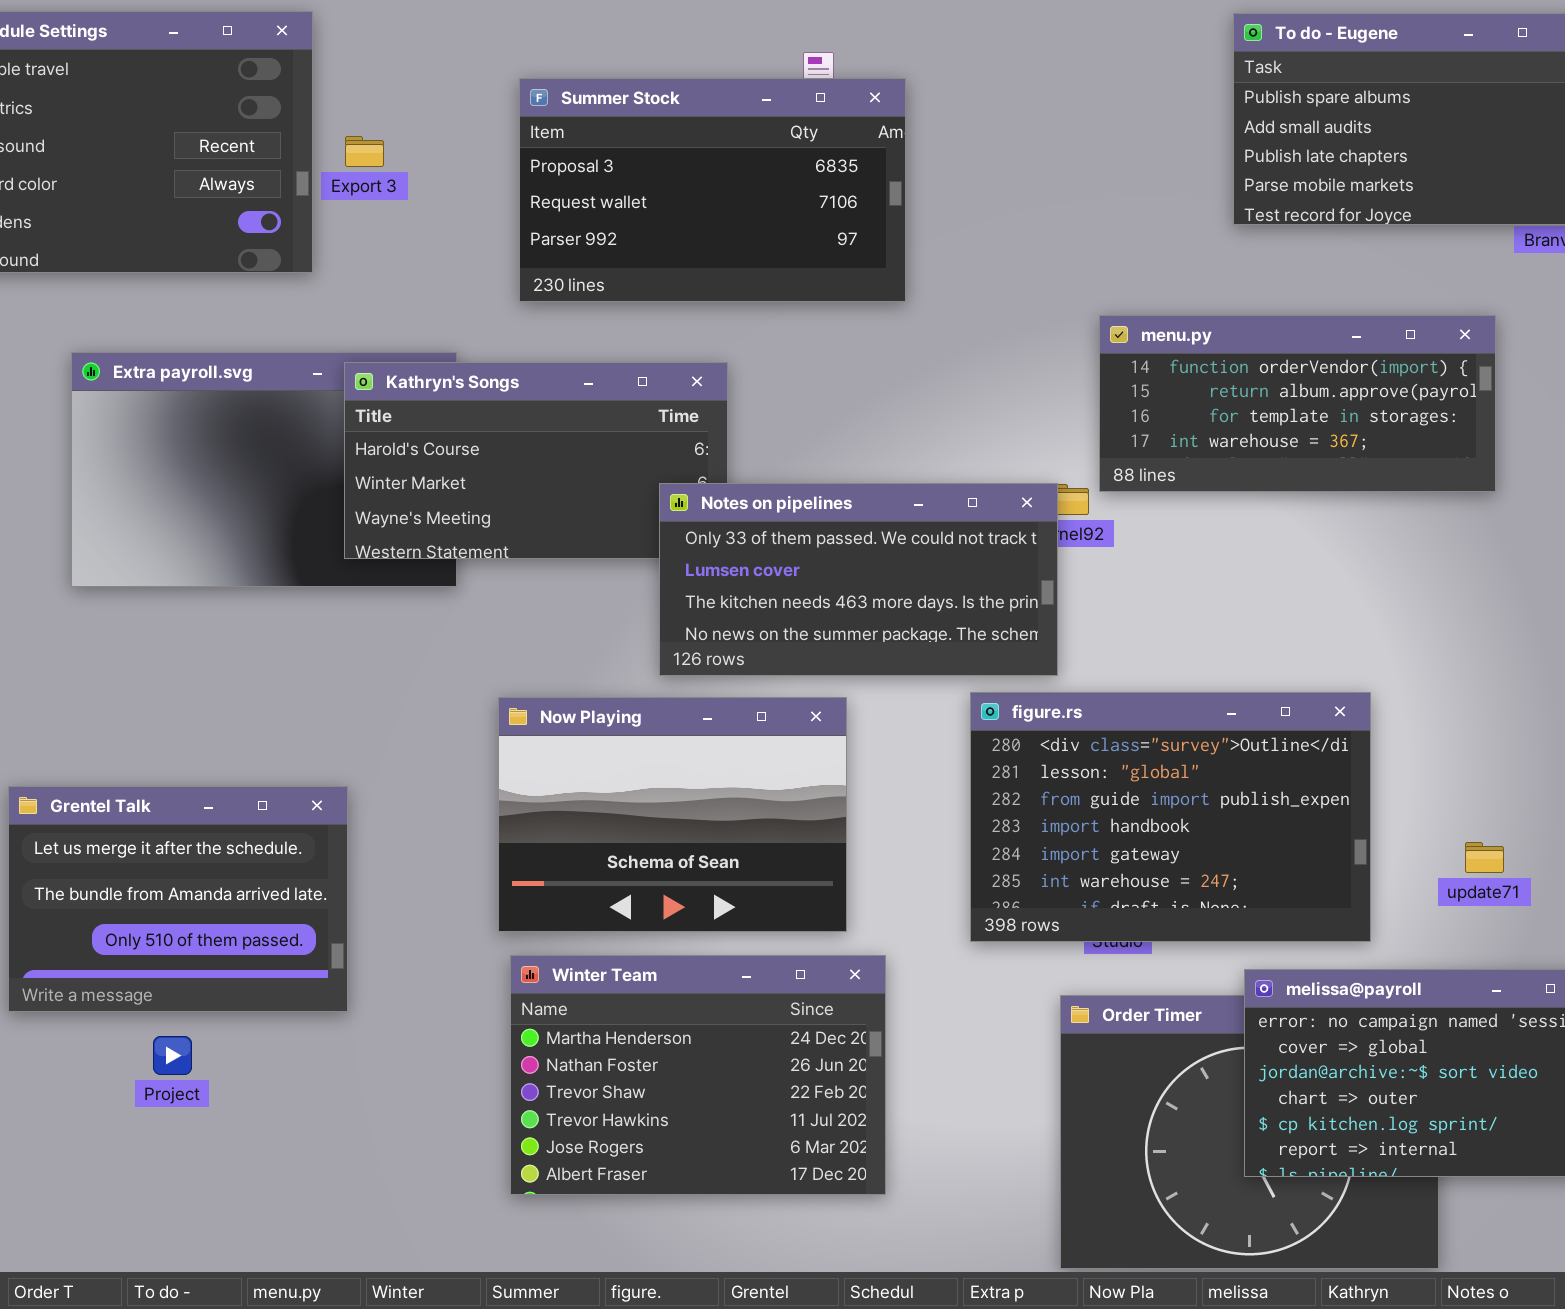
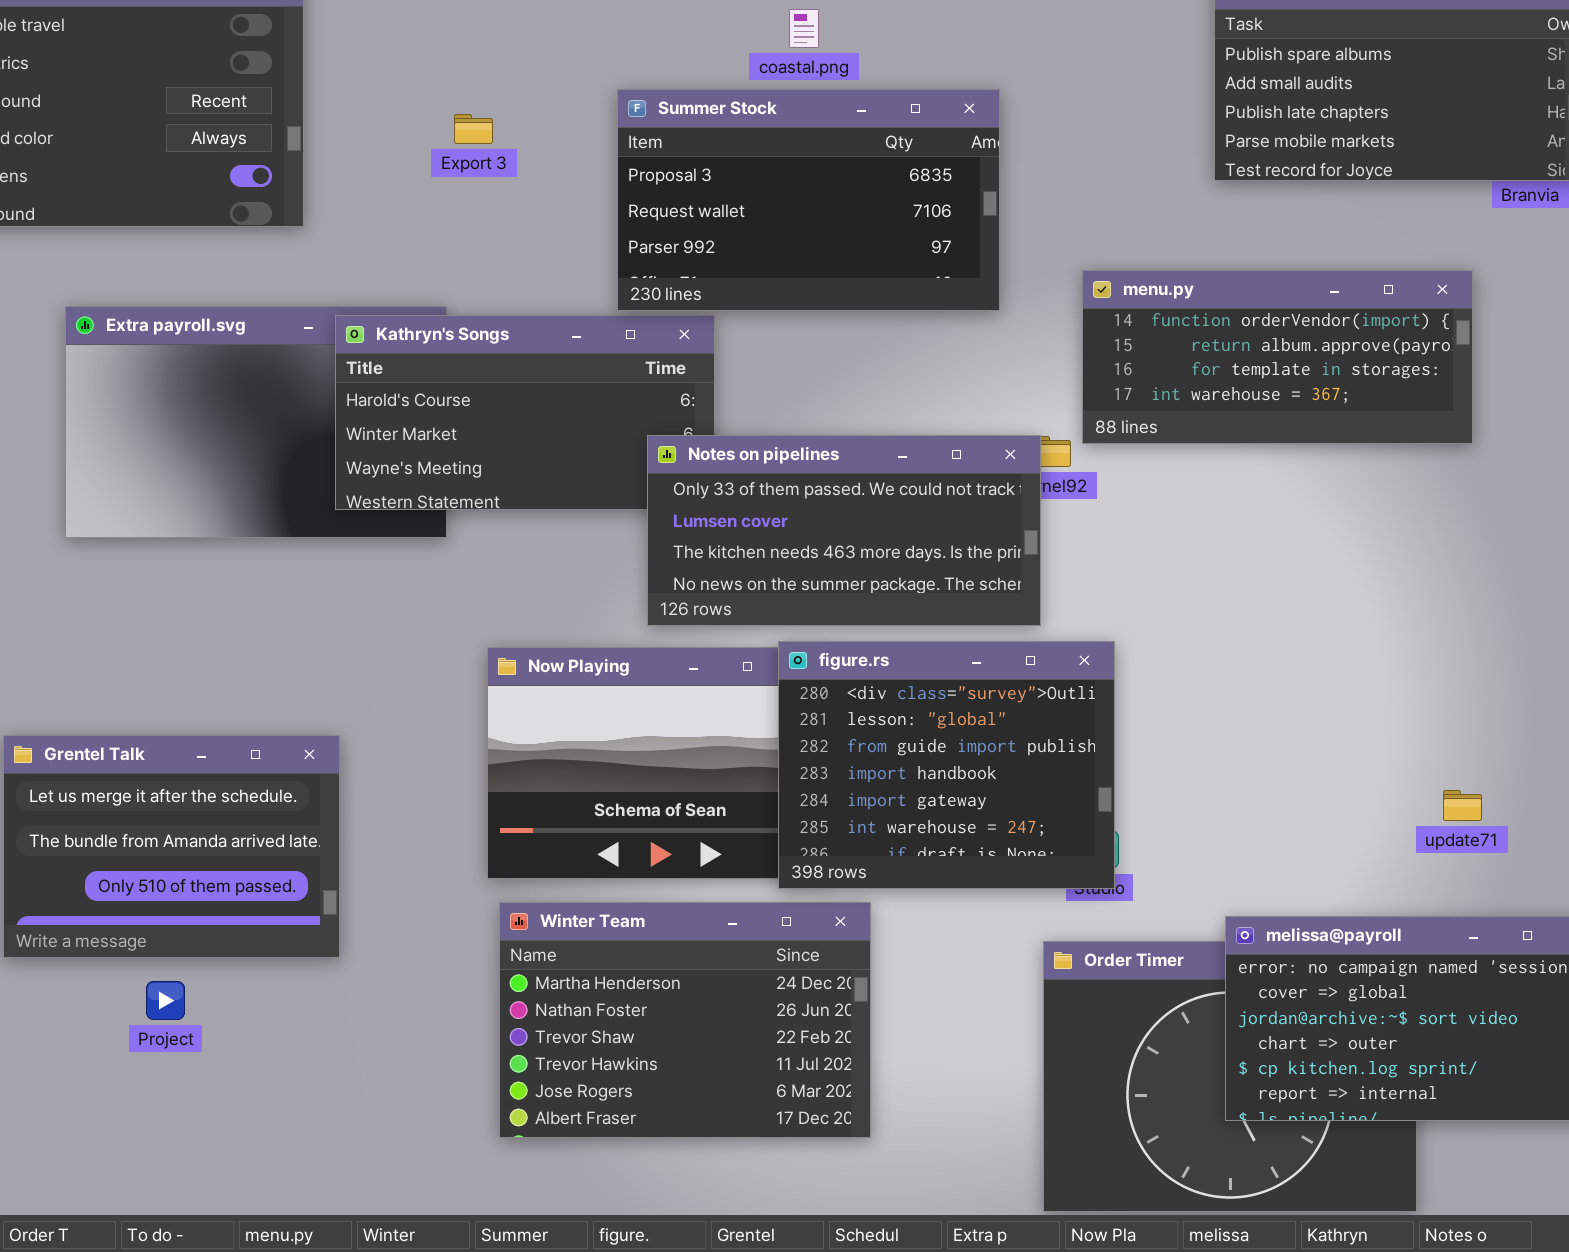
Summer Stock: [519,78,906,302] -> [617,89,1000,311], moved
Export 3: [345,136,384,167] -> [454,114,493,144], moved
figure.rs: [970,692,1371,942] -> [778,641,1115,889], moved, resized

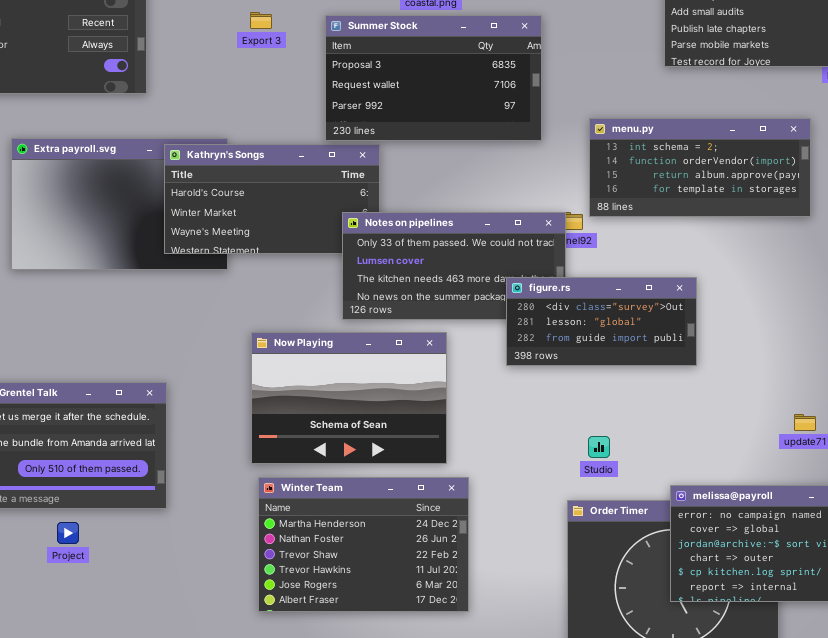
Export 3: [454,114,493,144] -> [250,12,272,29], moved
menu.py: [1082,270,1473,444] -> [589,118,811,217], scrolled up 1 row
figure.rs: [778,641,1115,889] -> [506,277,697,366], moved, resized

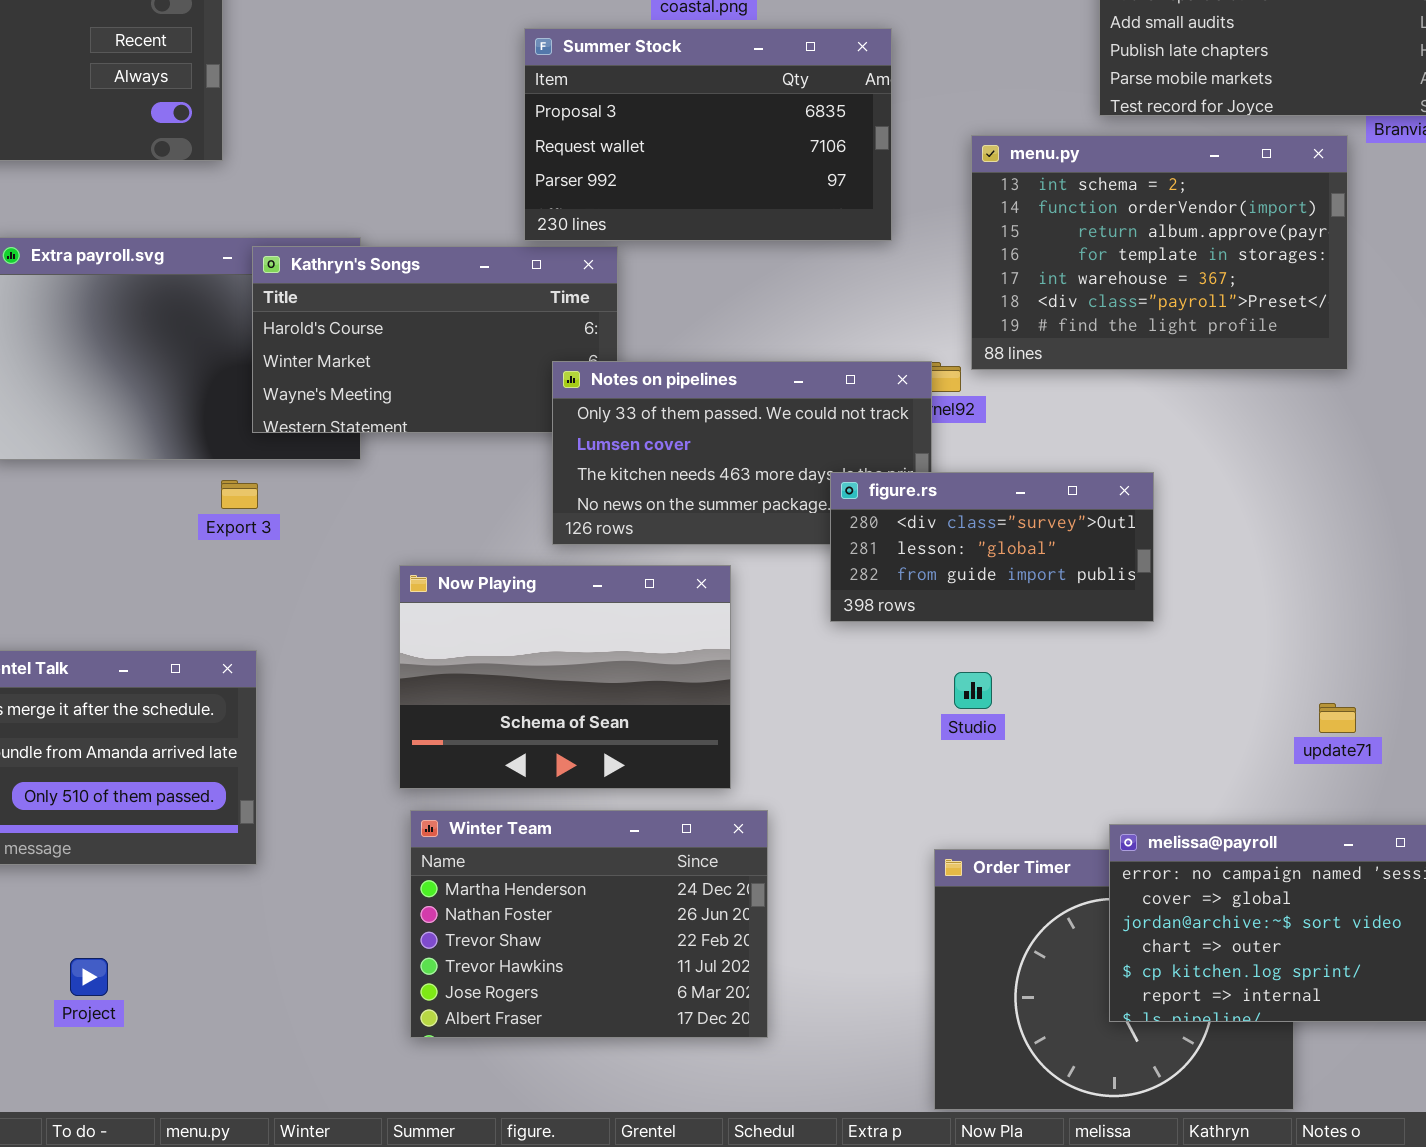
Export 3: [250,12,272,29] -> [221,480,258,509], moved
menu.py: [589,118,811,217] -> [971,135,1348,370], resized
Studio: [588,436,610,458] -> [954,672,992,709], moved
Project: [57,522,79,544] -> [70,958,108,996], moved

